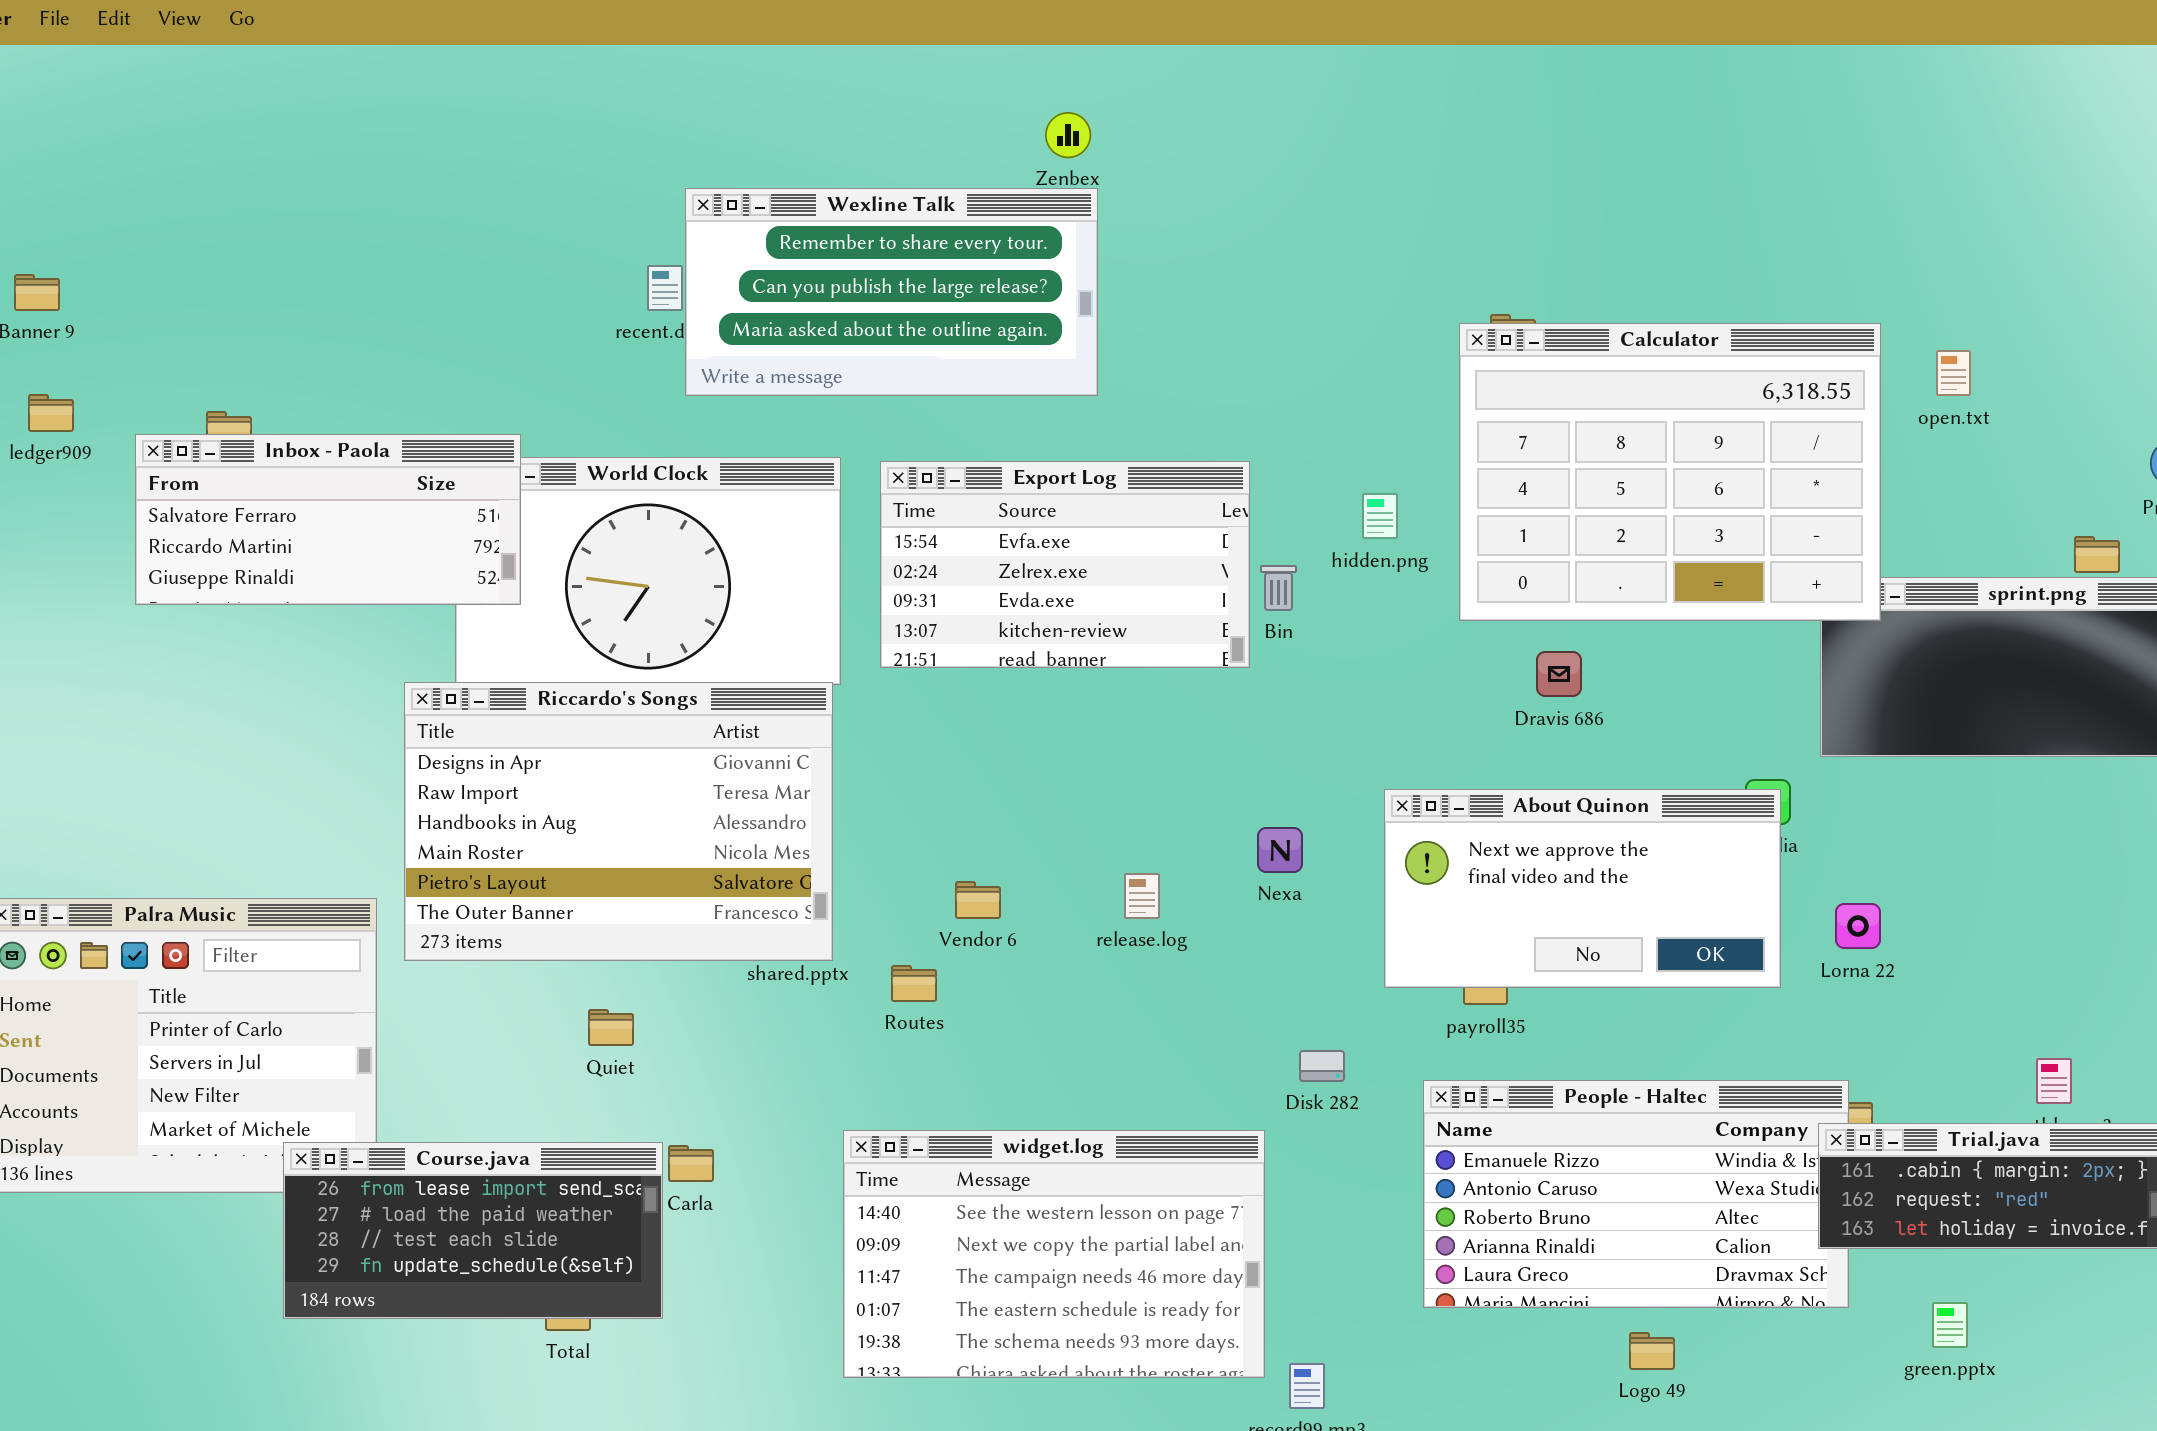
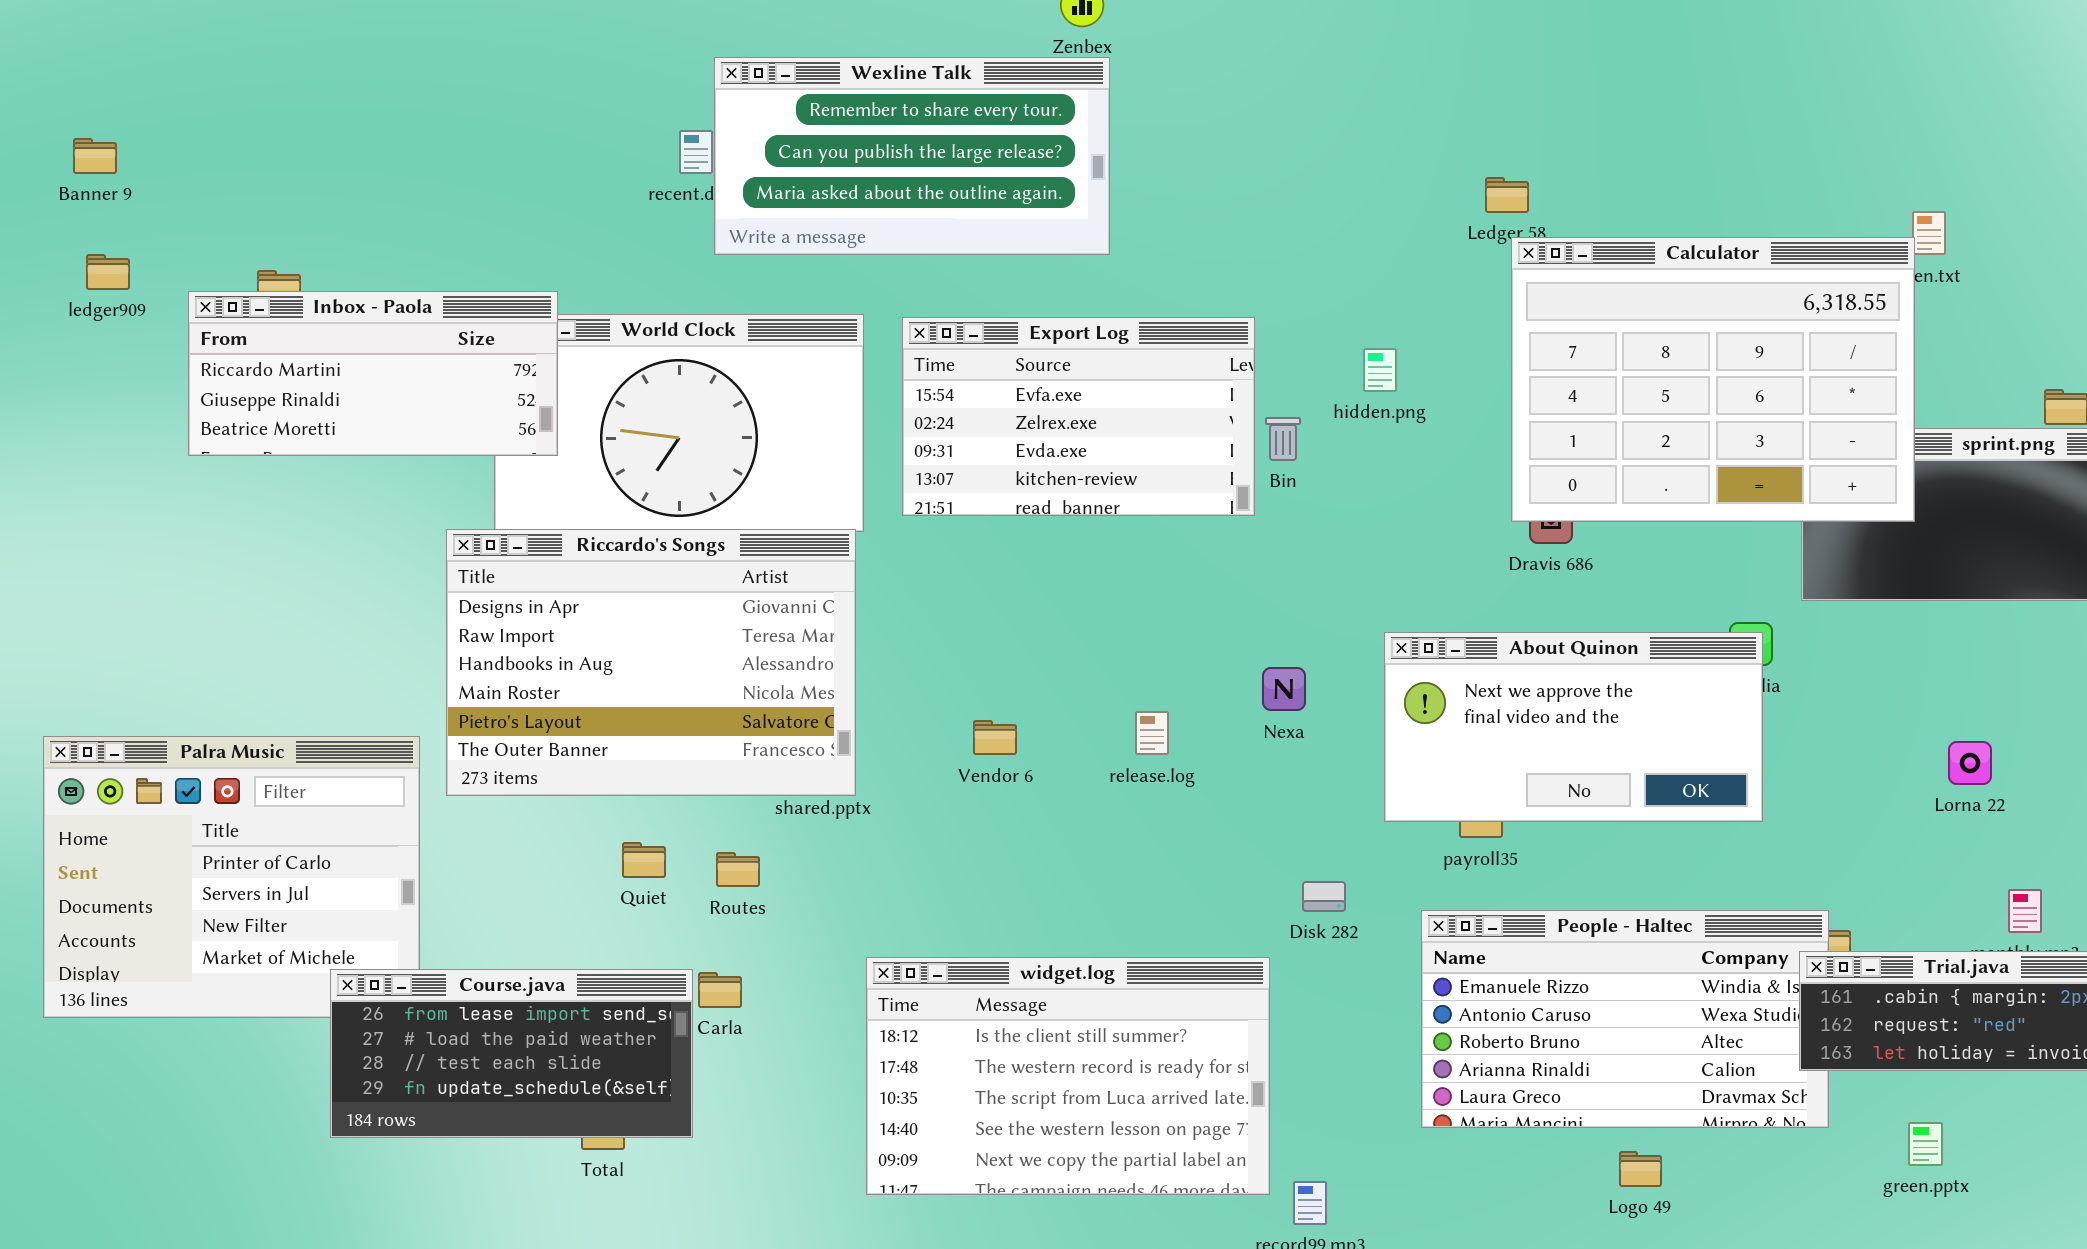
Calculator: [1459,323,1881,621] -> [1511,237,1915,522], moved
Inbox - Paola: [135,434,521,605] -> [188,291,558,456], scrolled down 1 row
Lorna 22: [1835,903,1881,949] -> [1948,741,1992,785], moved
Routes: [891,965,937,1002] -> [716,852,760,887], moved
widget.log: [843,1130,1265,1378] -> [866,957,1270,1195], scrolled up 3 rows

